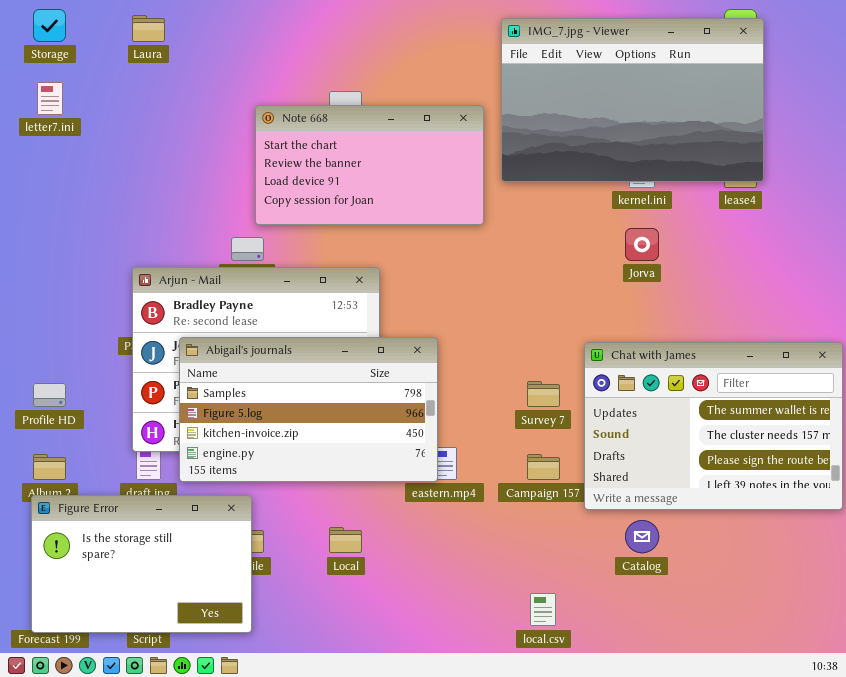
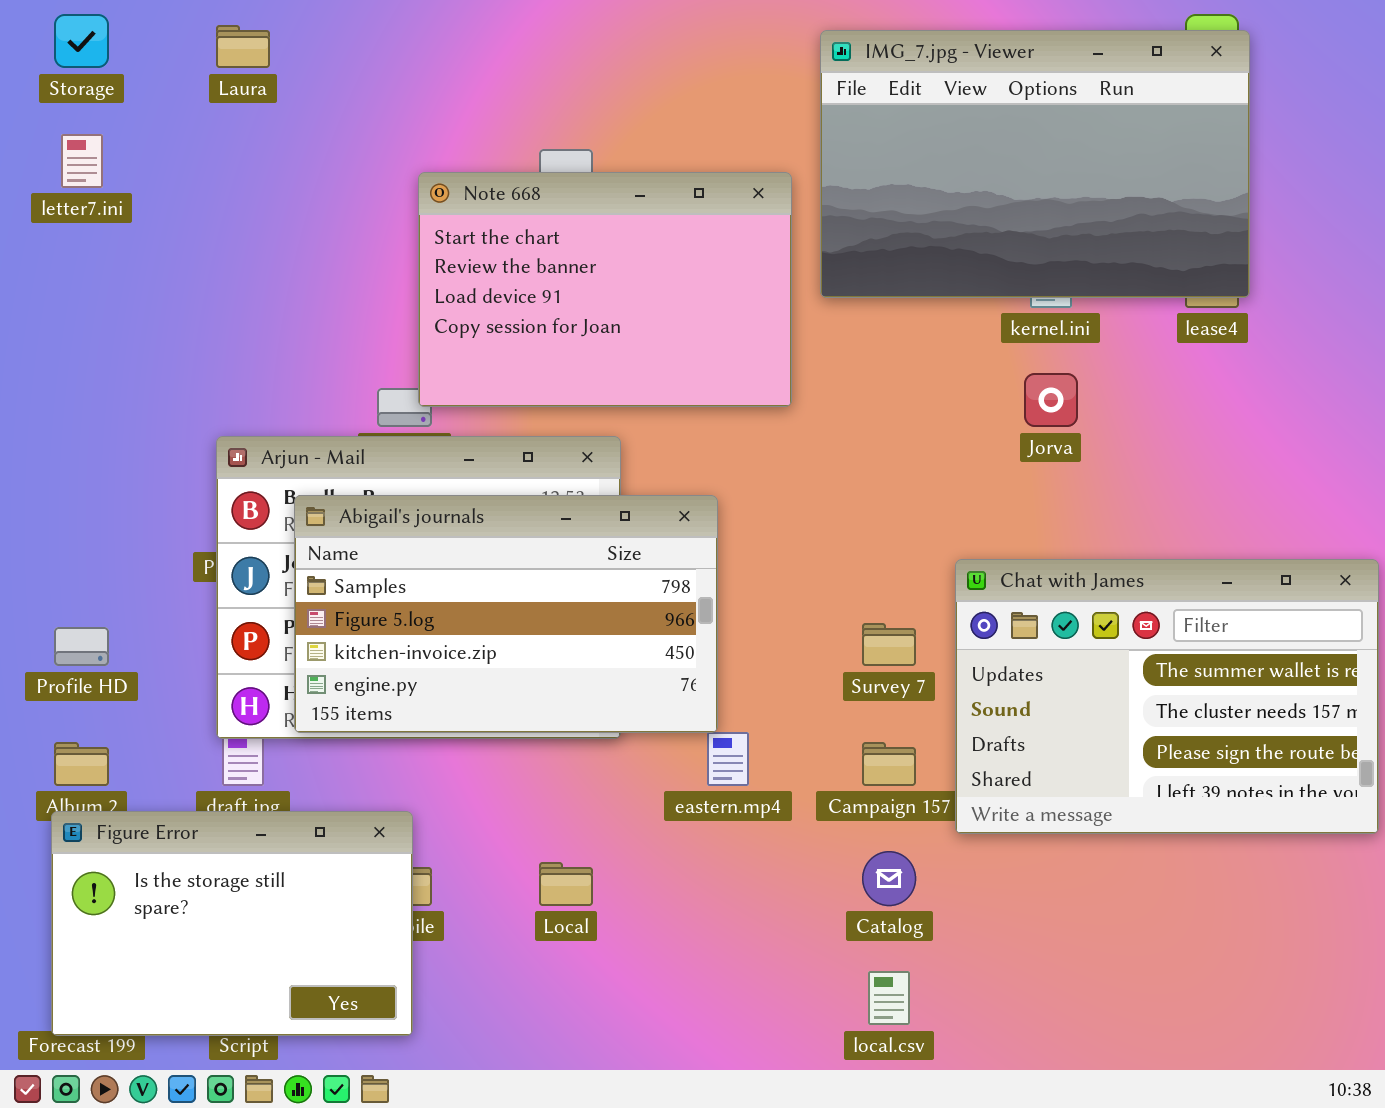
Note 668: [255,105,484,225] -> [418,172,792,407], resized
Abigail's journals: [179,337,438,482] -> [294,495,718,733], moved
Catalog: [625,520,659,553] -> [862,851,916,906], moved

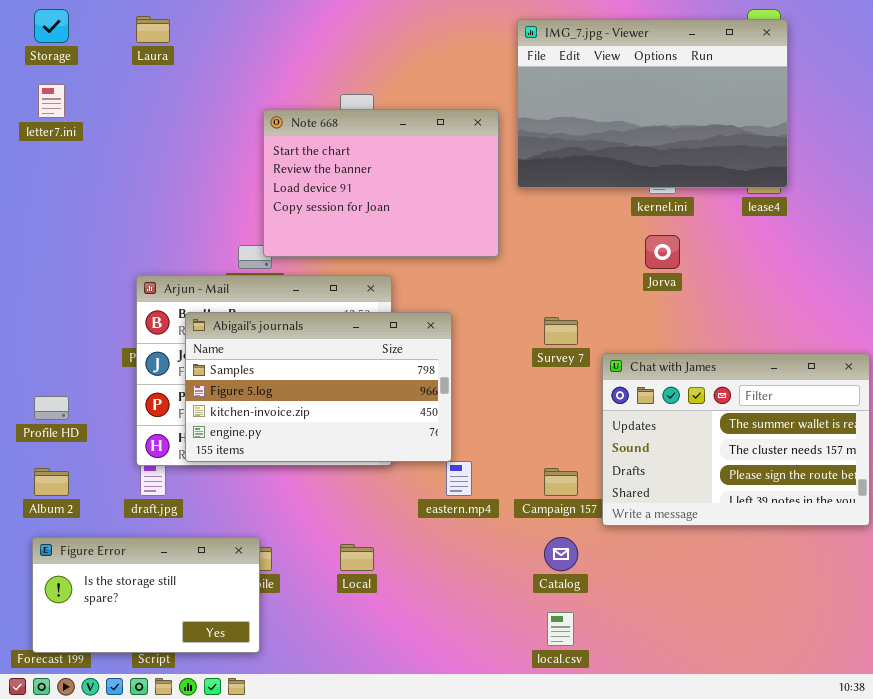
Survey 7: [862,623,916,666] -> [544,317,578,345], moved
Figure Error: [51,811,413,1036] -> [32,537,260,653], resized

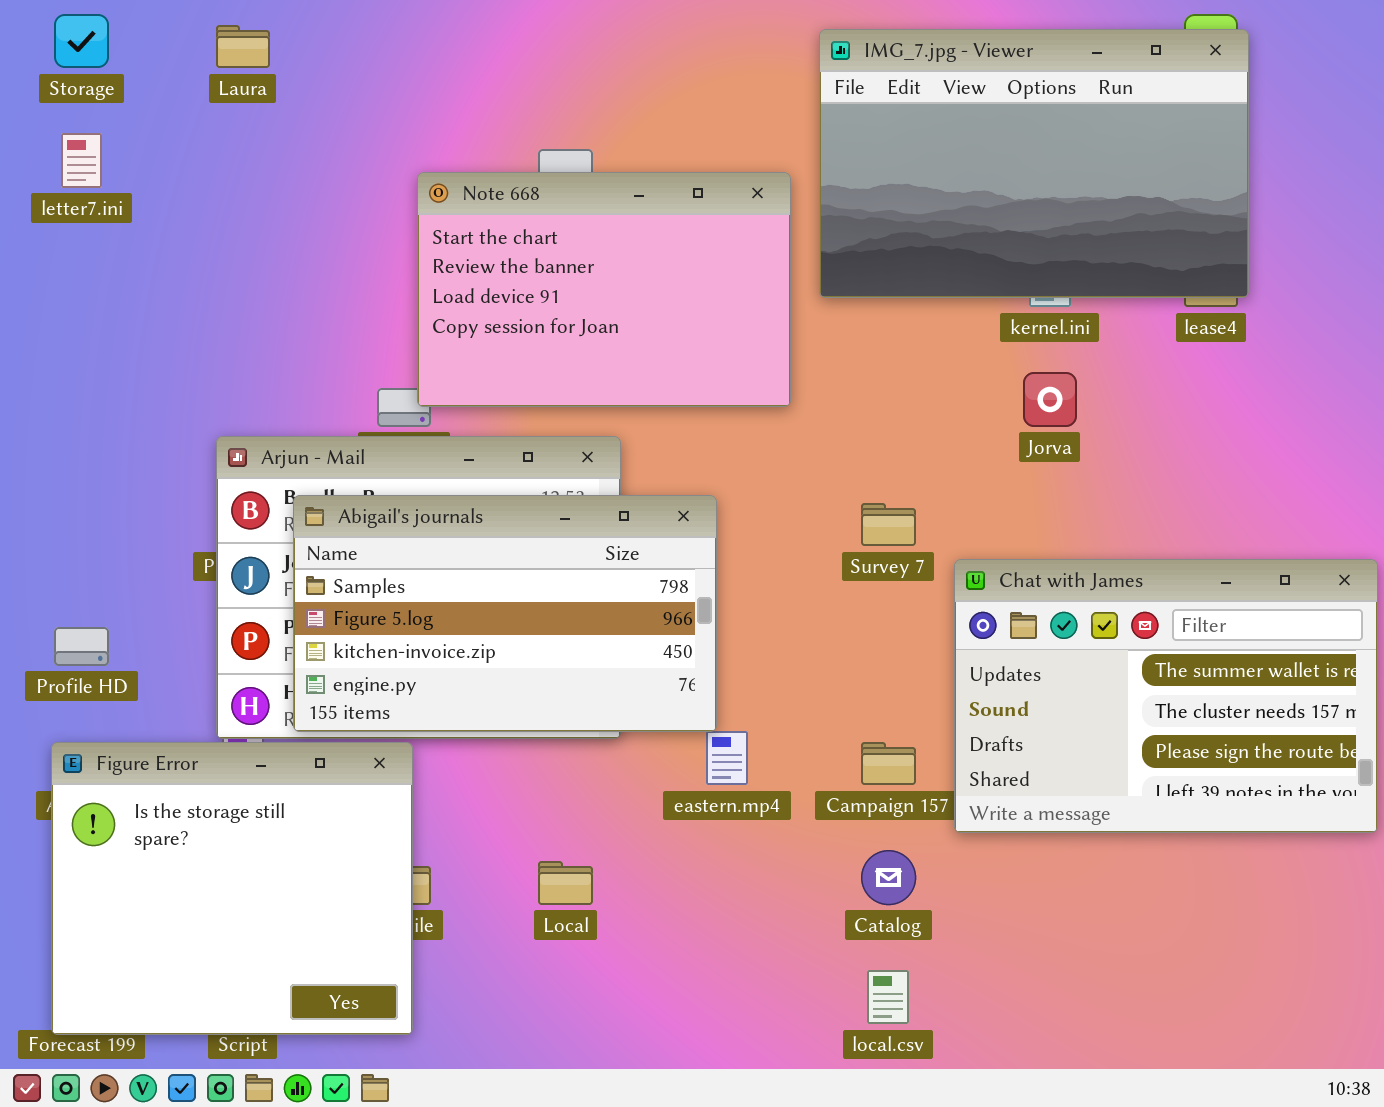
Figure Error: [32,537,260,653] -> [51,742,413,1035], resized

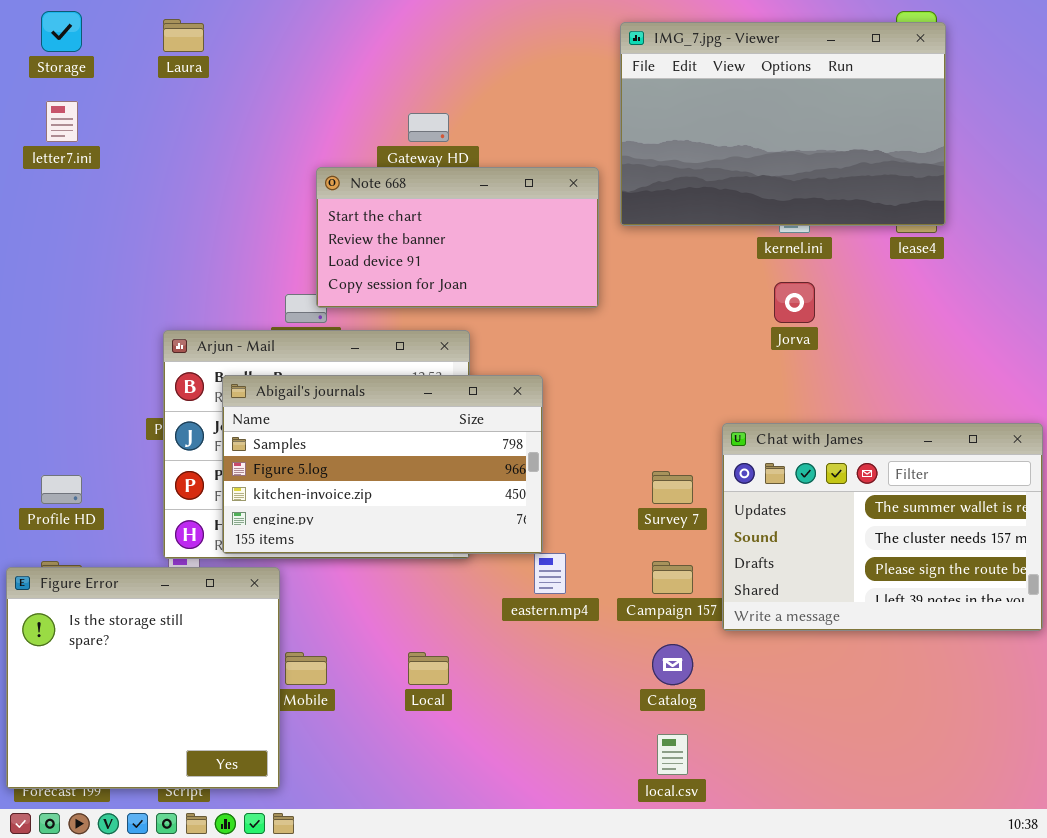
Note 668: [417,172,791,407] -> [316,167,599,308], resized
Survey 7: [861,503,916,546] -> [652,471,693,504], moved
Figure Error: [51,742,413,1035] -> [6,567,280,789], moved

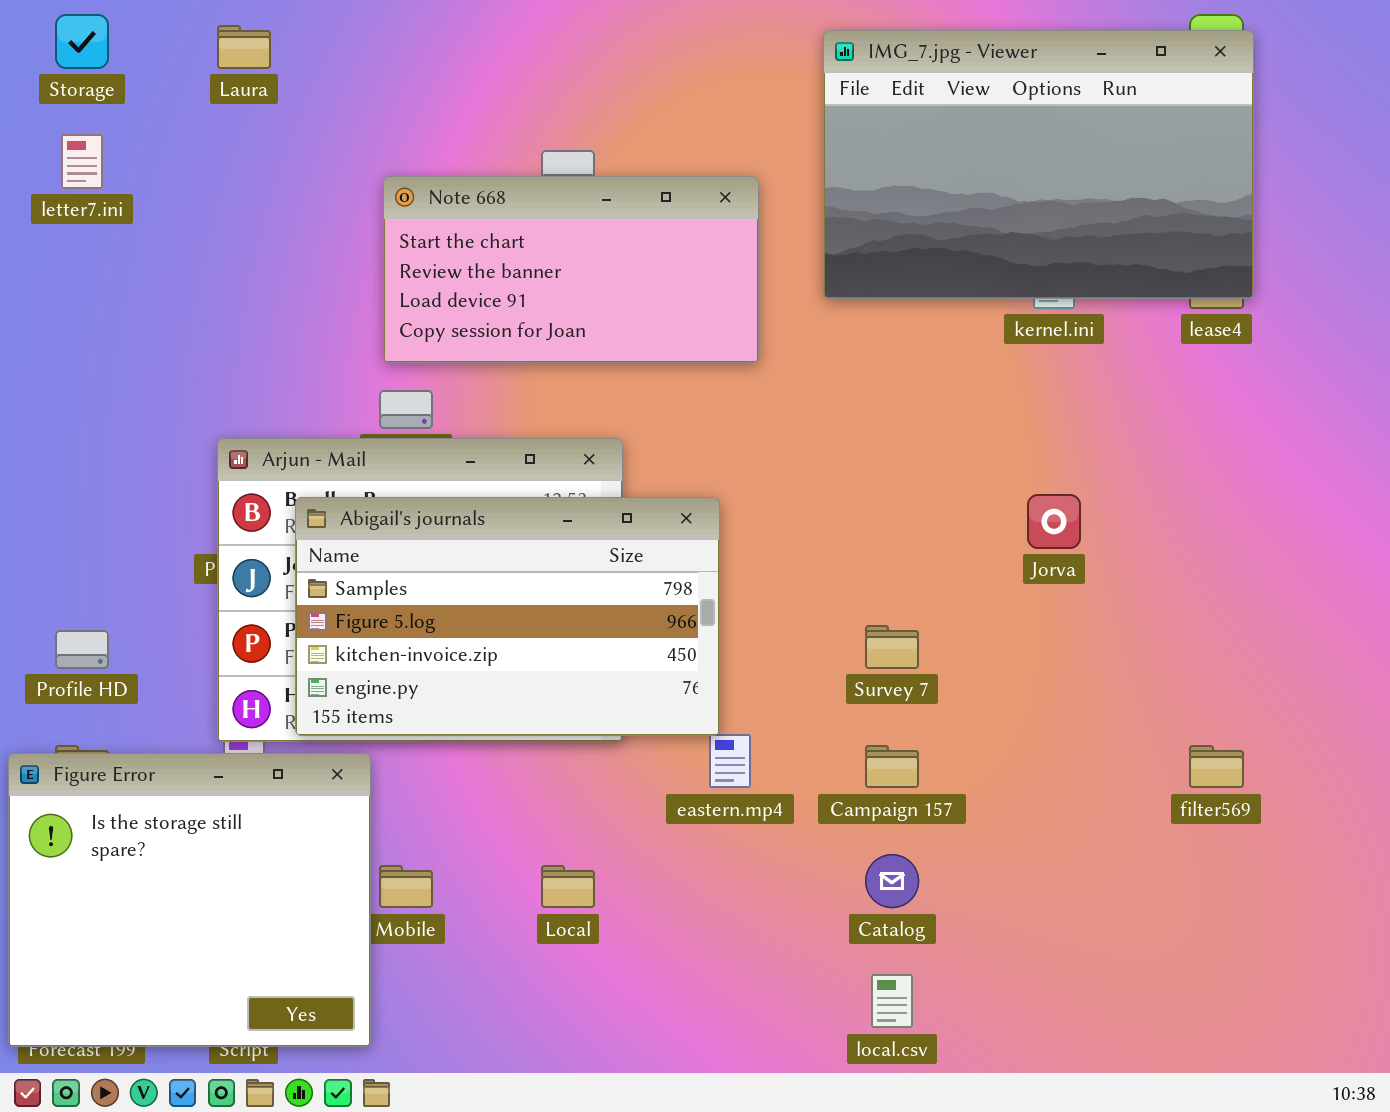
Note 668: [316,167,599,308] -> [383,176,759,363], moved
Jorva: [774,282,815,323] -> [1027,494,1081,549], moved
Chat with James: [722,423,1043,631] -> none, closed

